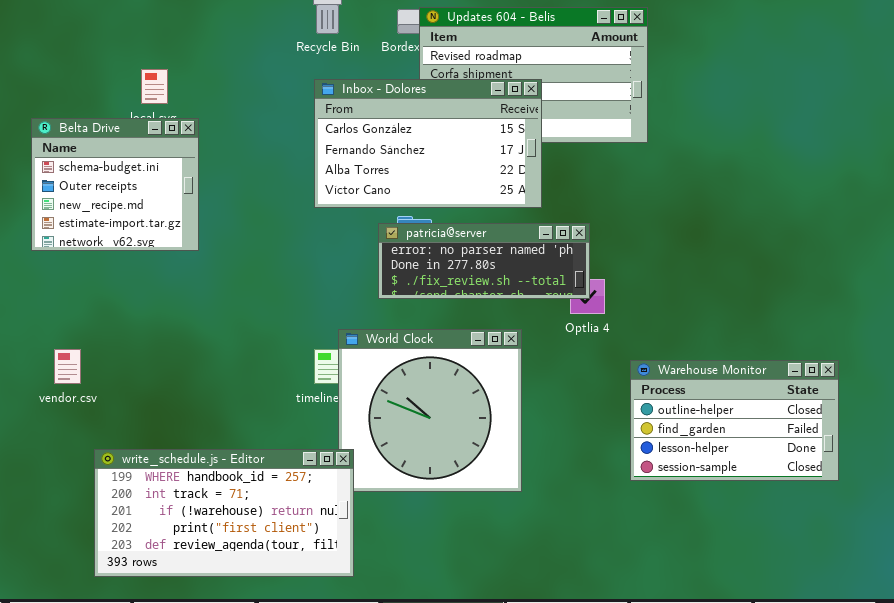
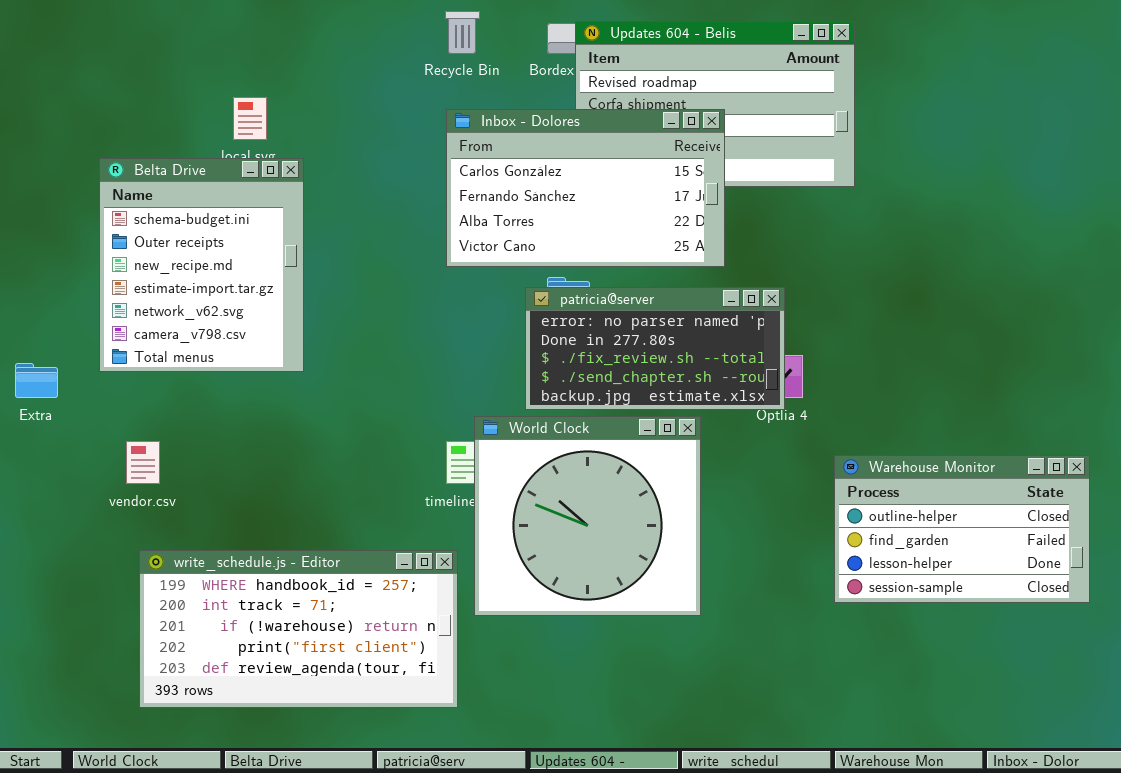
Belta Drive: [31,118,199,251] -> [99,158,304,372], resized
patricia@server: [378,223,590,299] -> [525,287,785,410], resized
write_schedule.js - Editor: [94,449,354,577] -> [139,550,458,708], moved

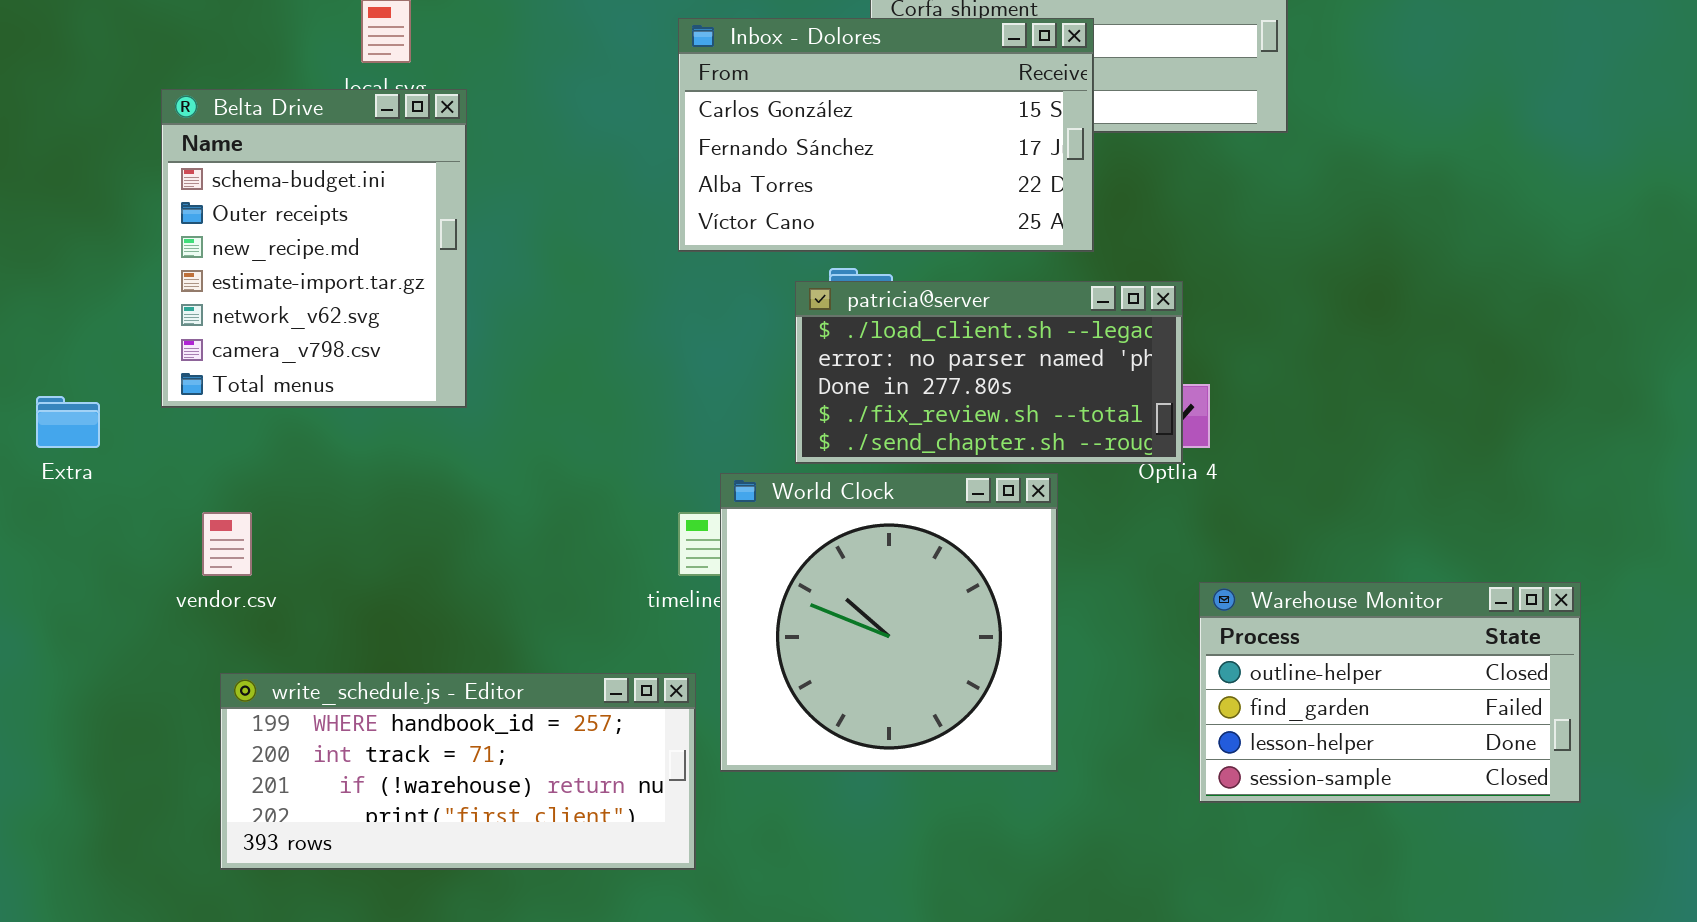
patricia@server: [525,287,785,410] -> [795,281,1183,464], scrolled up 1 row
Warehouse Monitor: [834,455,1090,603] -> [1199,582,1581,803], moved
write_schedule.js - Editor: [139,550,458,708] -> [220,673,696,870], resized

